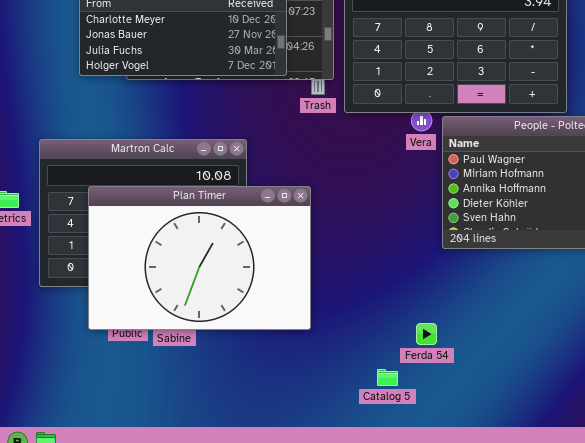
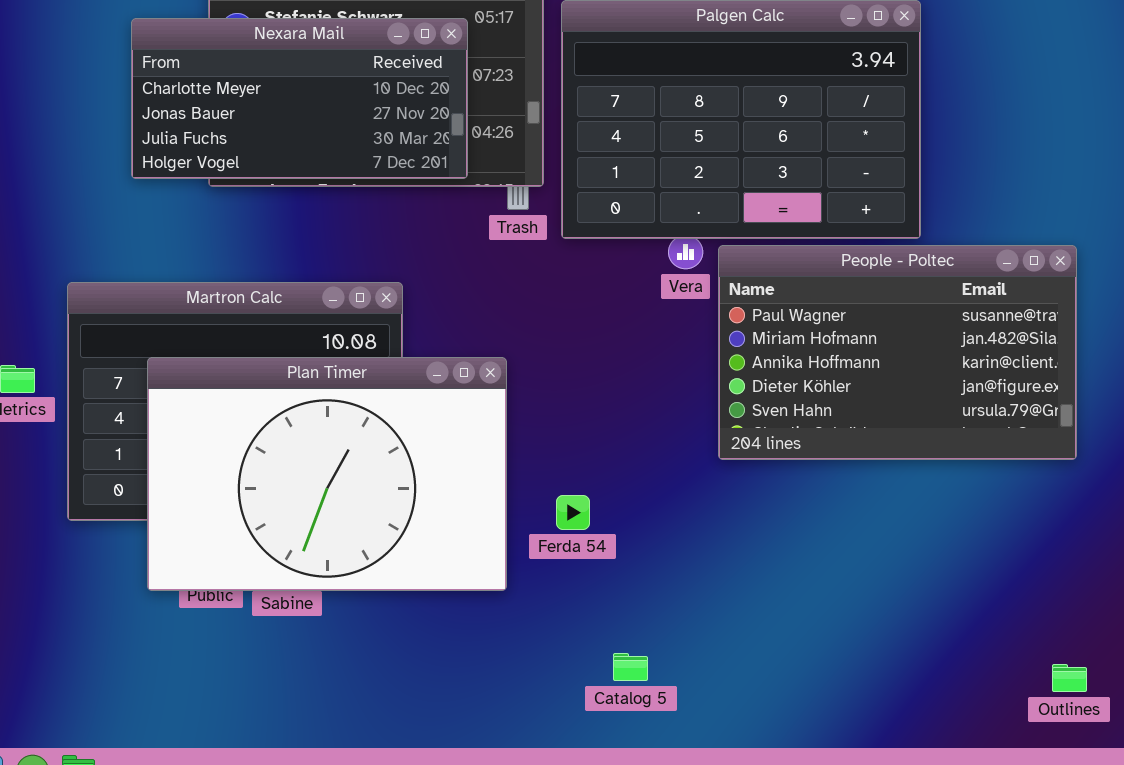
Ferda 54: [416,323,437,345] -> [556,495,590,530], moved

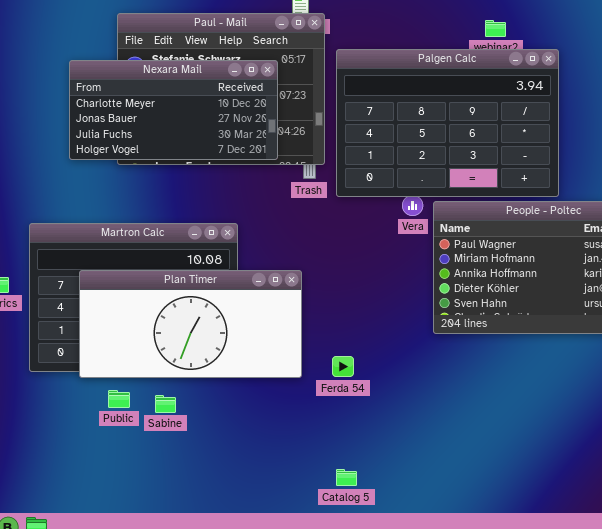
Plan Timer: [147,357,507,591] -> [79,270,302,378], resized
Catalog 5: [613,653,648,681] -> [336,469,357,486], moved

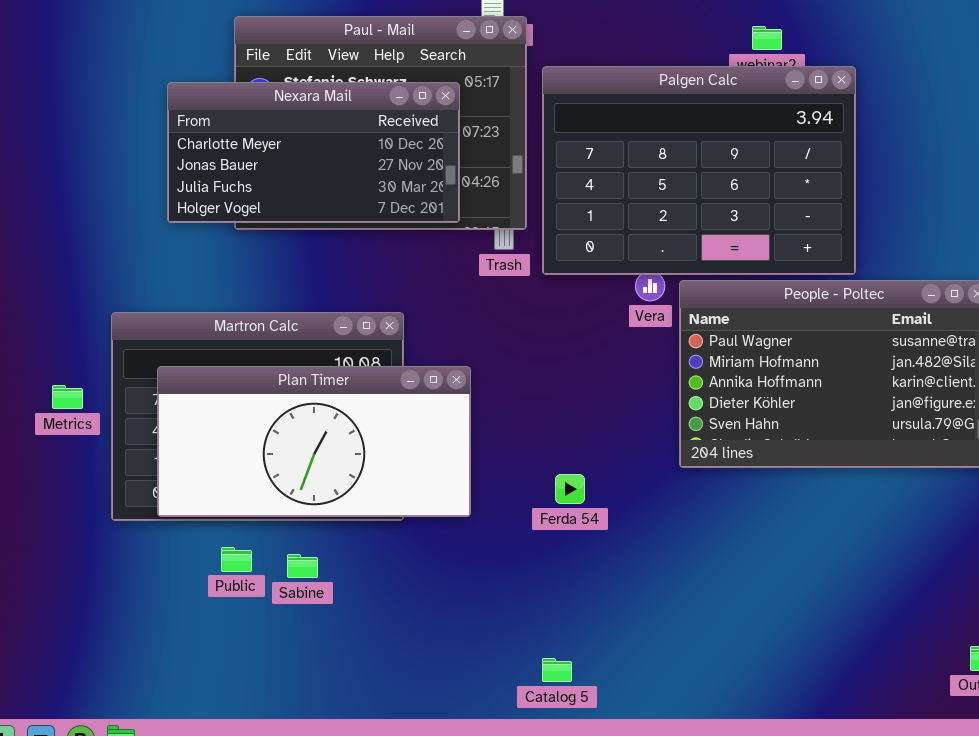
Plan Timer: [79,270,302,378] -> [157,366,471,517], moved
Ferda 54: [332,356,354,377] -> [555,474,585,504], moved

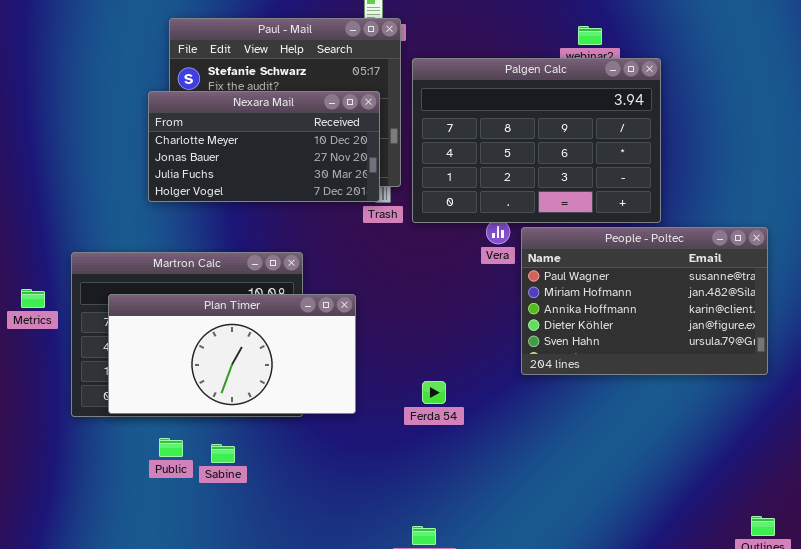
Nexara Mail: [167,82,460,223] -> [148,91,380,202], moved
Metrics: [52,385,83,409] -> [21,289,45,308], moved

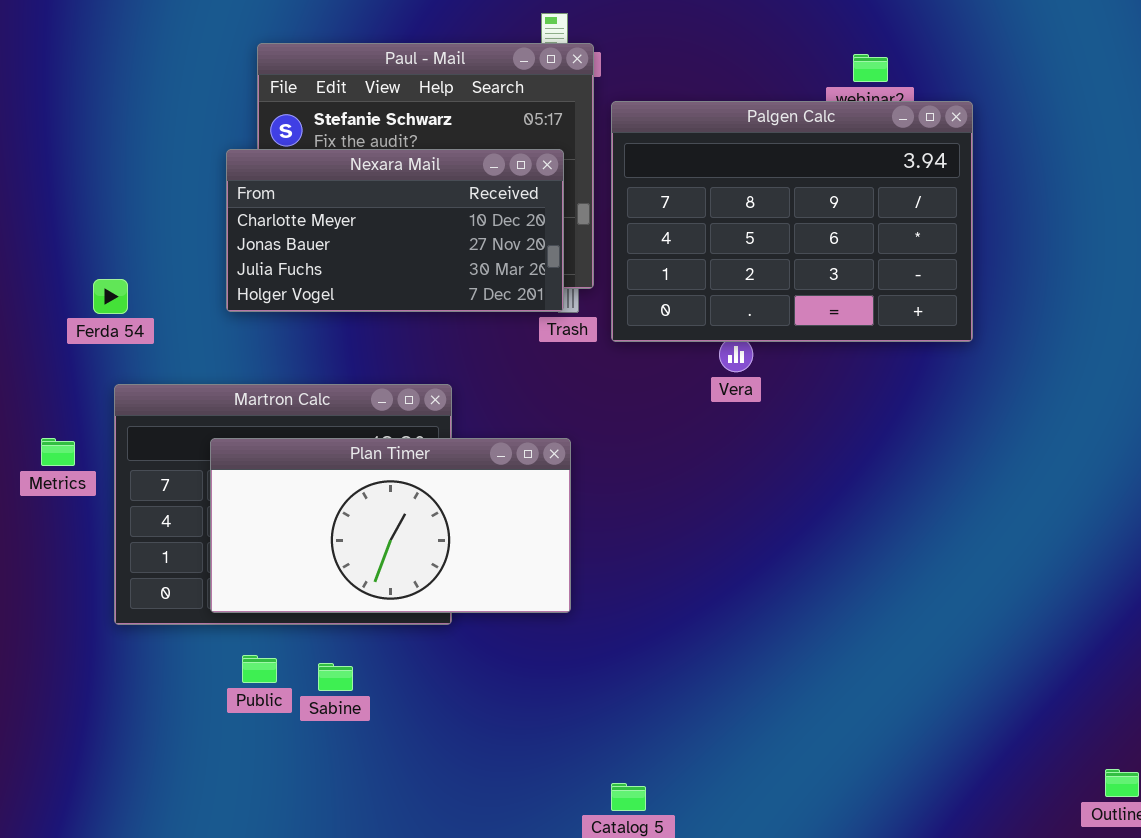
People - Poltec: [521,227,768,375] -> none, closed
Plan Timer: [108,294,356,414] -> [210,438,571,613], moved
Ferda 54: [422,381,446,404] -> [93,279,128,314], moved

